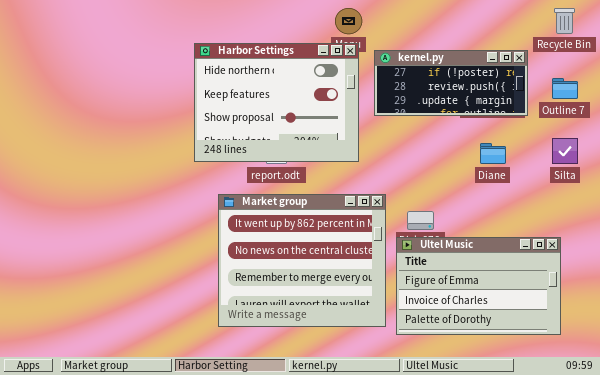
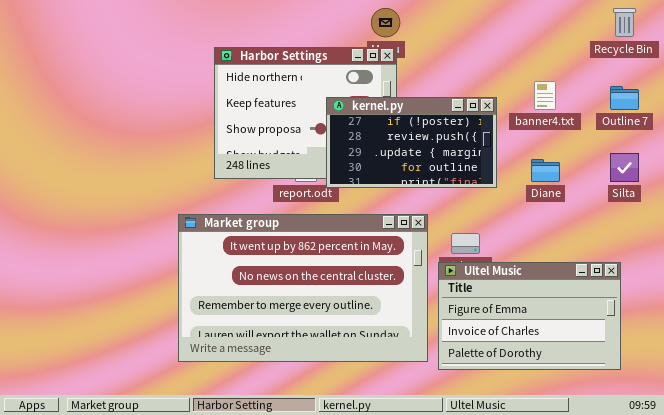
kernel.py: [374,50,528,116] -> [326,97,497,188], moved, resized
Market group: [218,194,386,327] -> [178,214,428,362], resized

